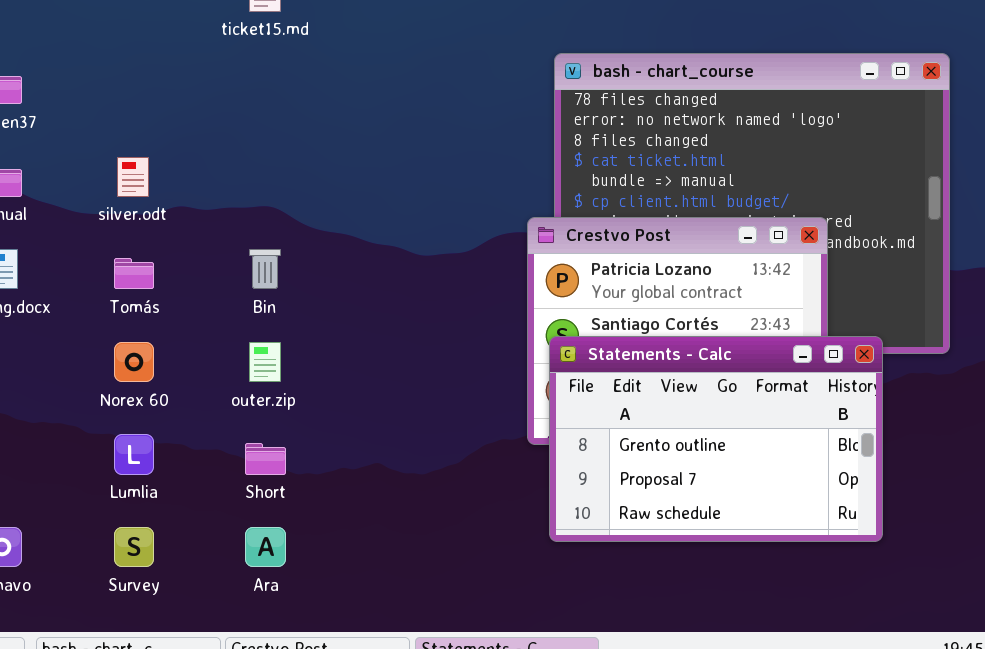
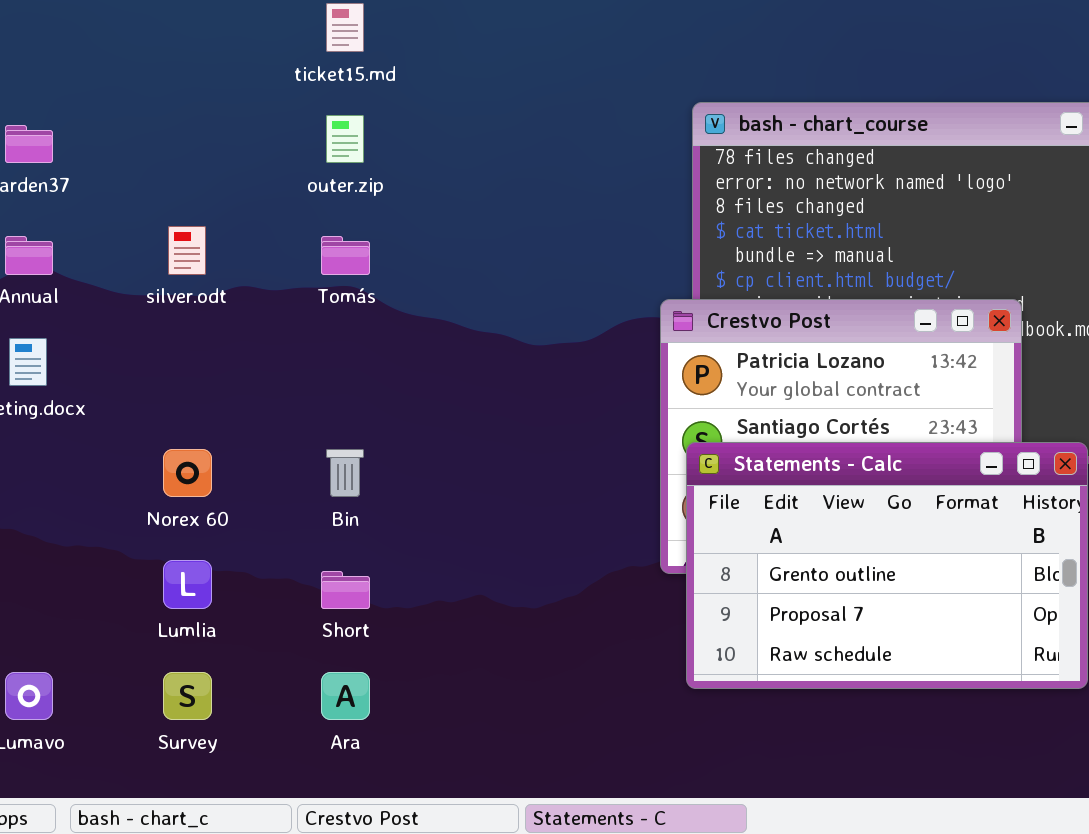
Bin: [249,249,281,289] -> [326,449,364,497], moved
Tomás: [114,258,154,289] -> [321,236,370,275], moved
outer.zip: [249,342,281,382] -> [326,115,364,163], moved

